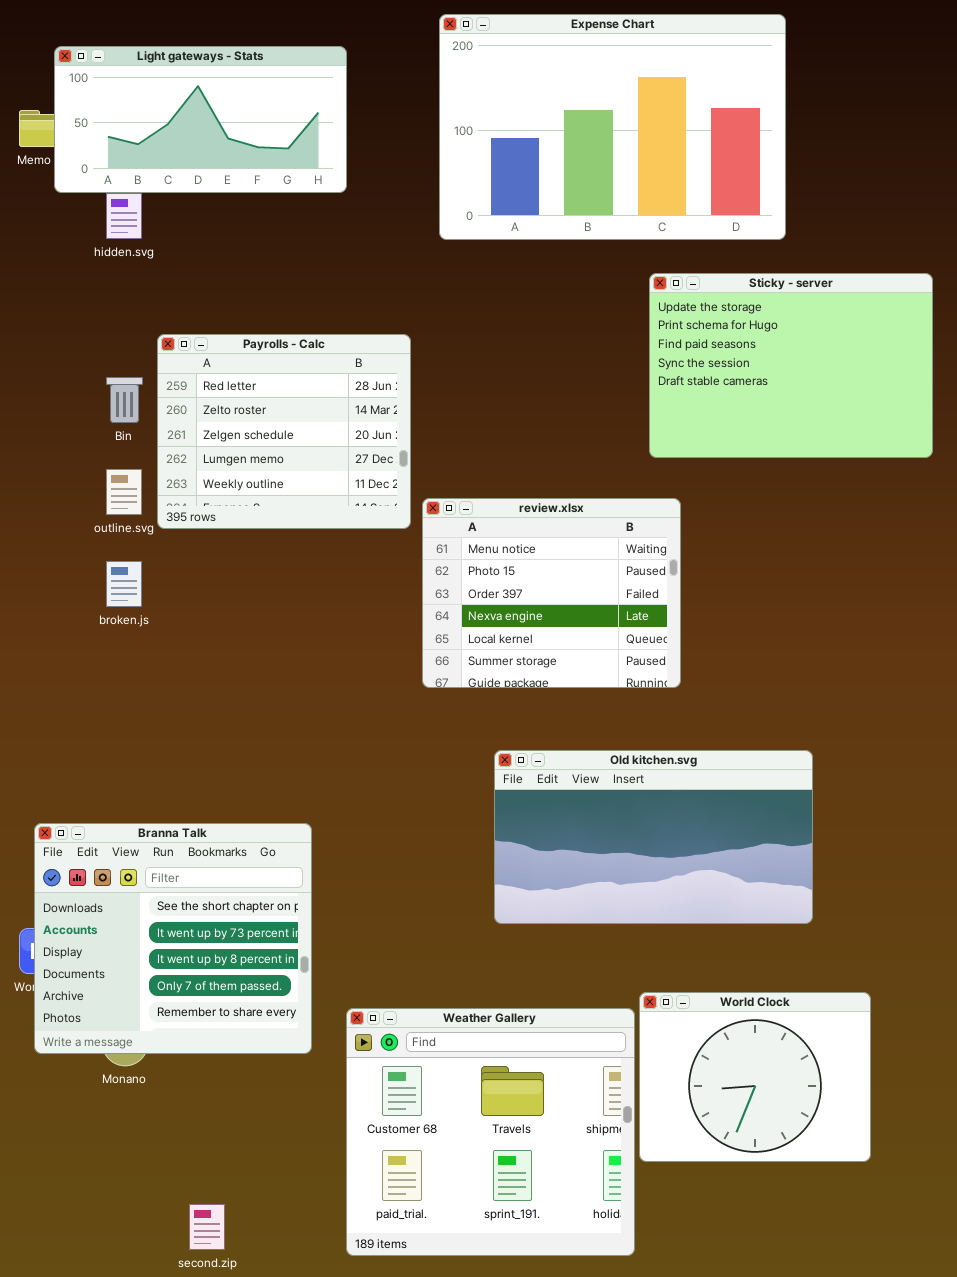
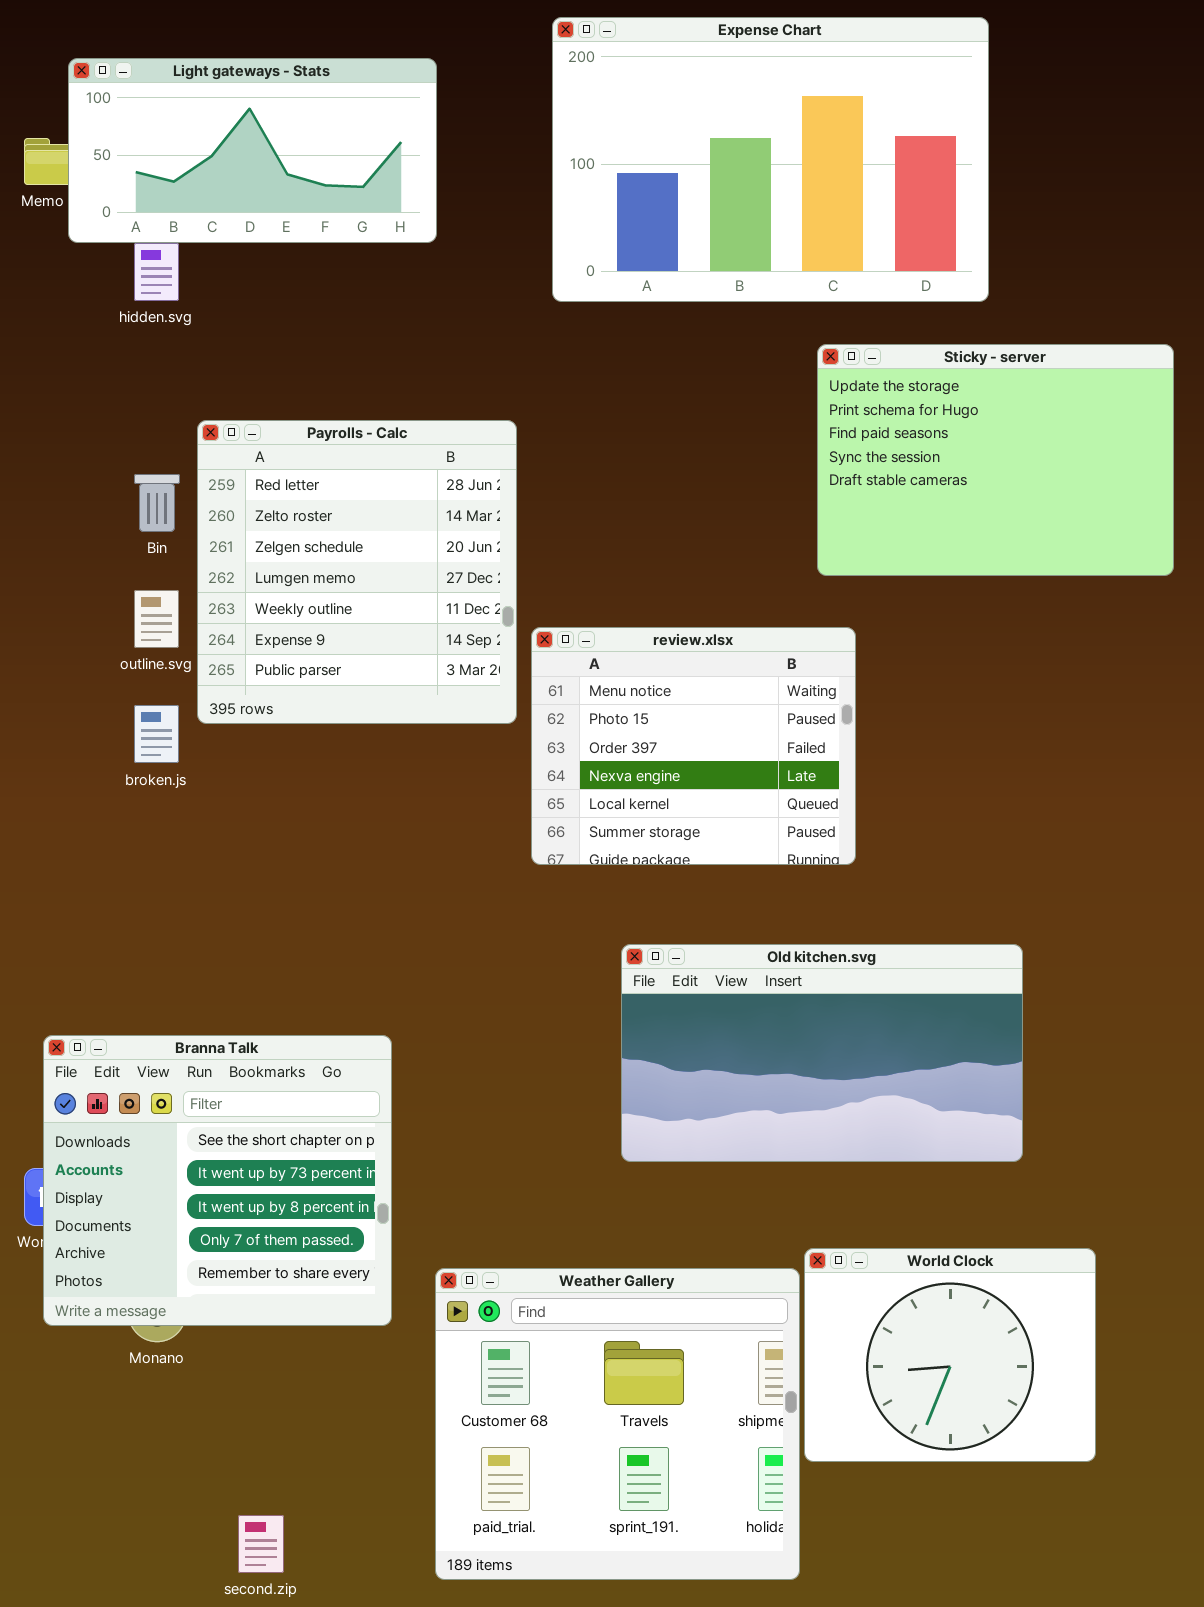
Payrolls - Calc: [157,334,411,529] -> [197,420,517,724], resized

